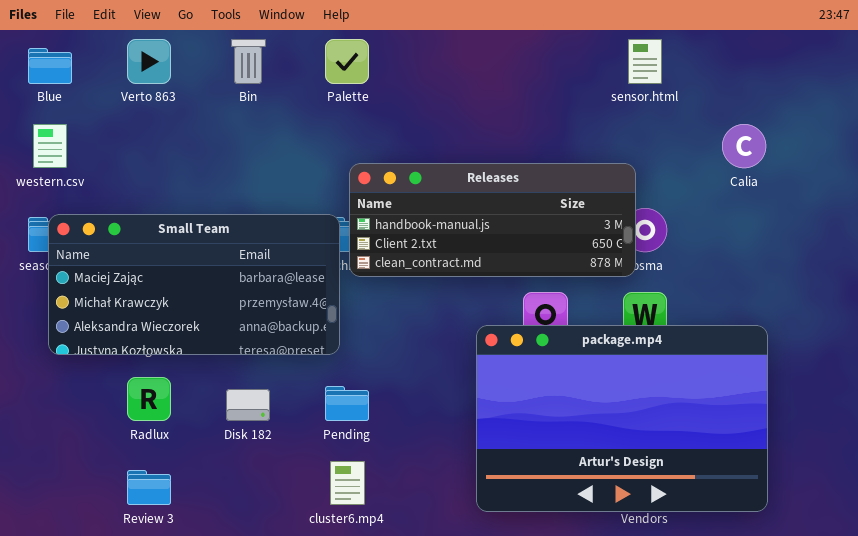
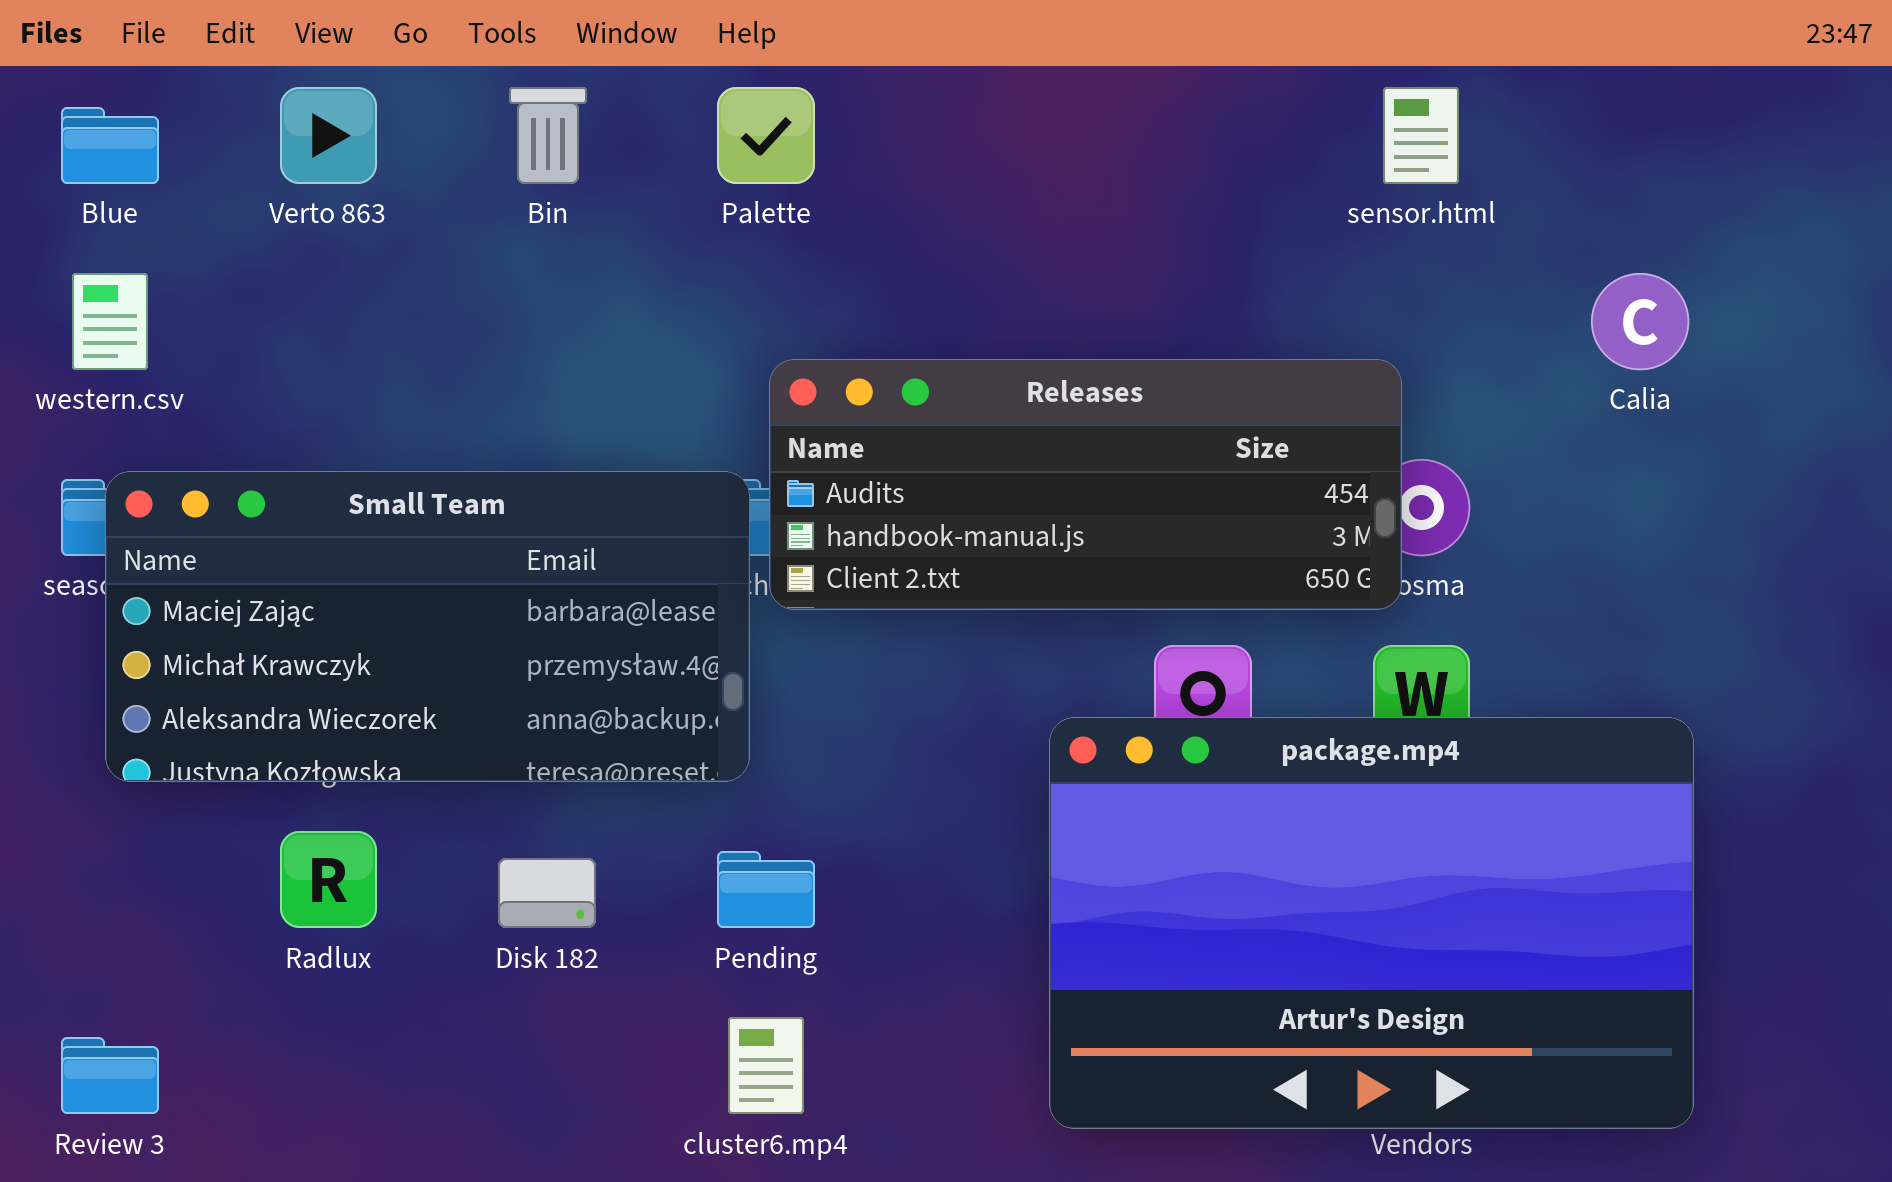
Releases: [349,163,636,277] -> [769,359,1402,610], scrolled up 1 row
Review 3: [127,470,171,505] -> [61,1037,159,1114], moved

